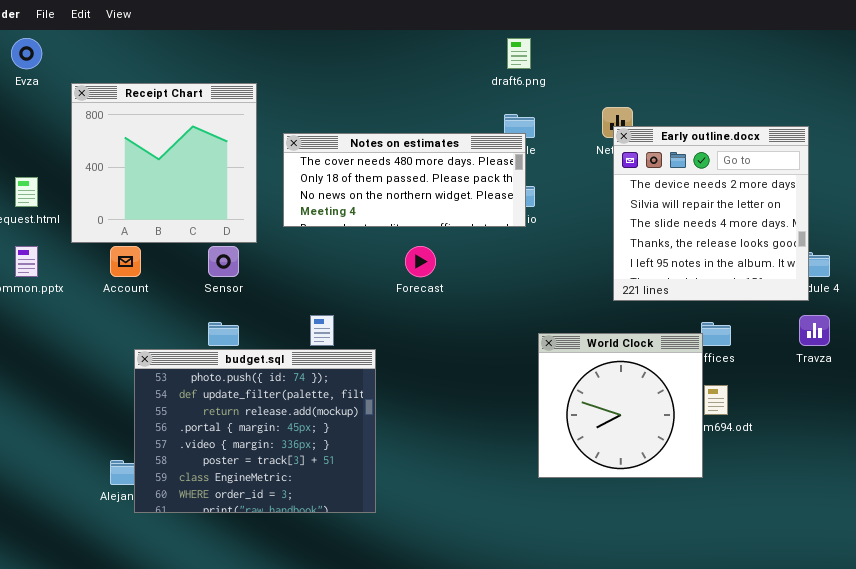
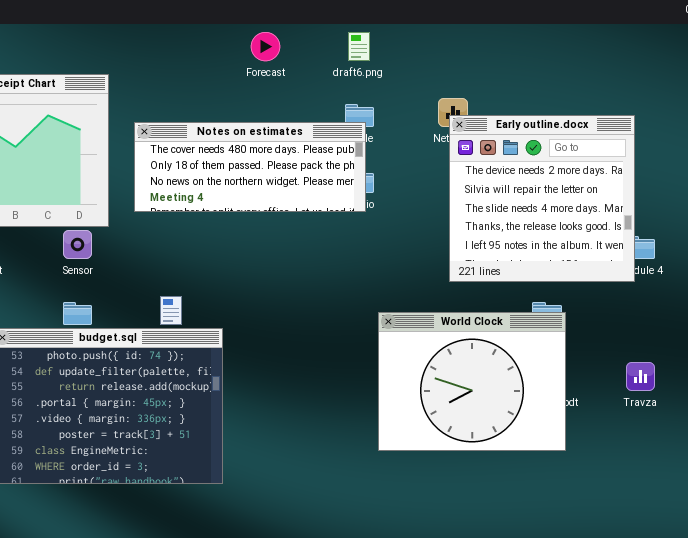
Forecast: [405,246,436,277] -> [251,32,280,61], moved
Travza: [799,315,830,346] -> [626,362,655,391], moved
World Clock: [538,333,703,478] -> [378,312,566,451], resized

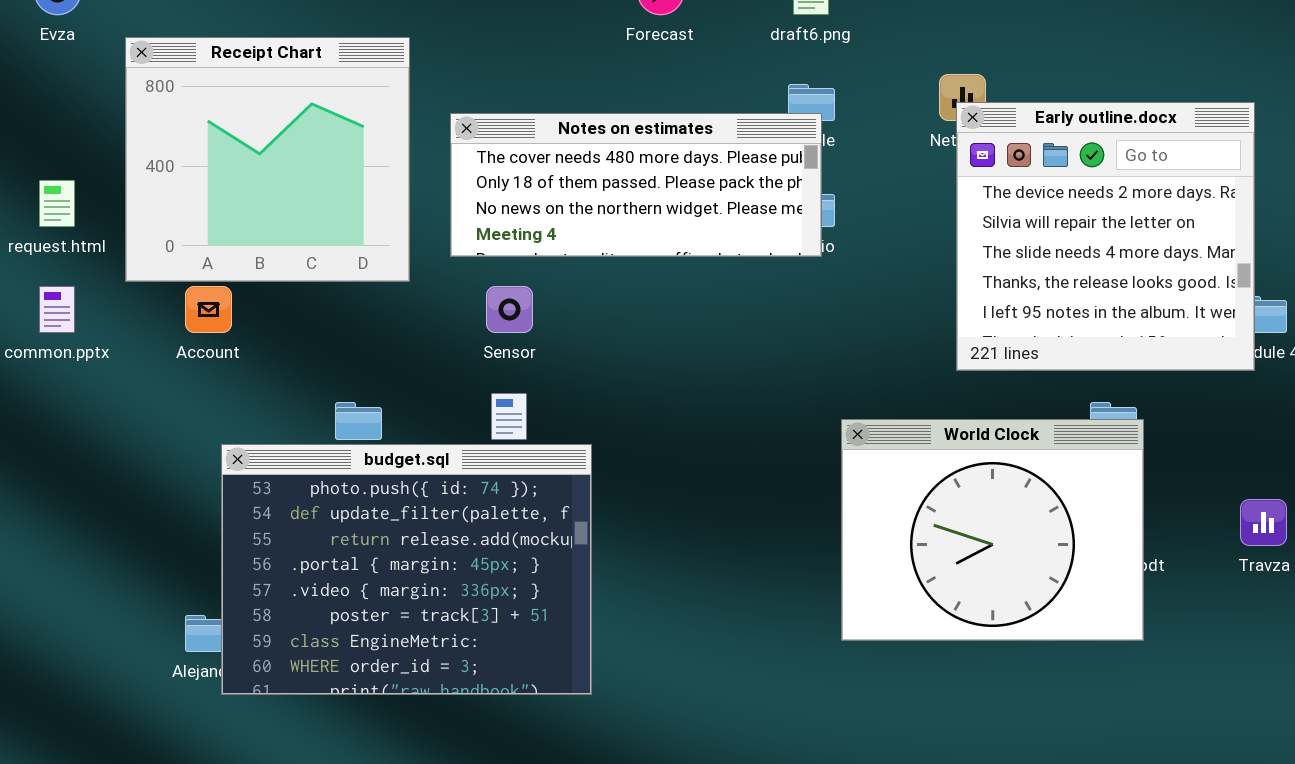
Sensor: [63,230,92,259] -> [486,286,533,333], moved

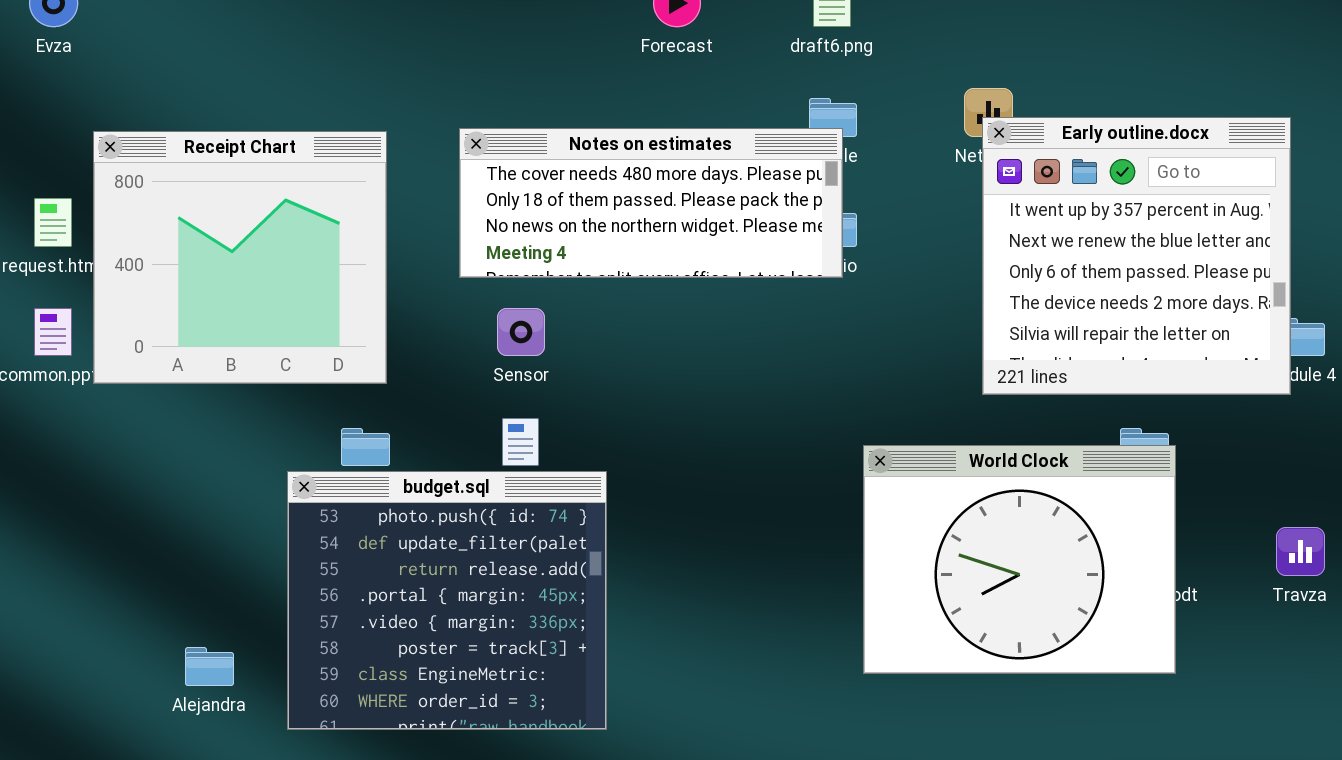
Receipt Chart: [125,37,410,282] -> [93,131,387,384], moved
Early outline.docx: [956,102,1255,371] -> [982,117,1291,395], scrolled up 3 rows
budget.sql: [221,444,592,695] -> [287,471,607,730], resized

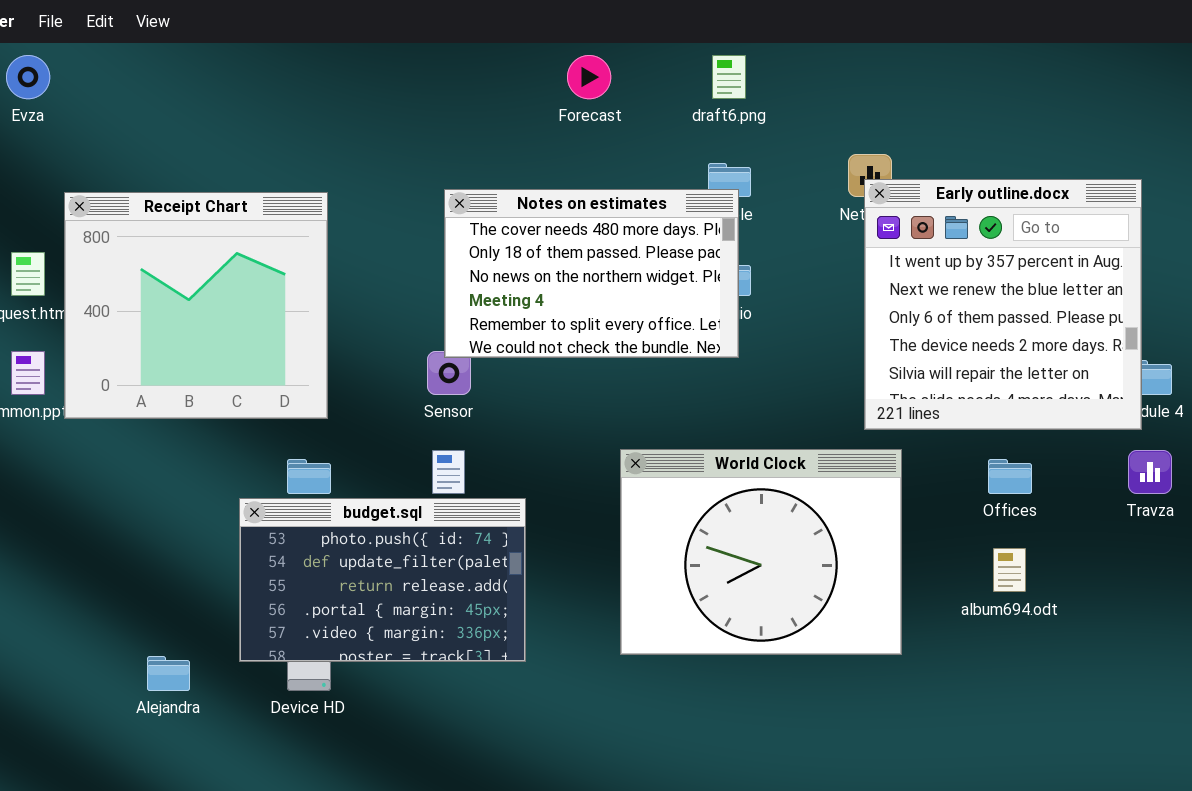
Notes on estimates: [459,128,843,278] -> [444,189,739,358], resized
World Clock: [863,445,1176,674] -> [620,449,902,655], moved
budget.sql: [287,471,607,730] -> [239,498,526,662], resized
Travza: [1276,527,1325,576] -> [1128,450,1172,494], moved

